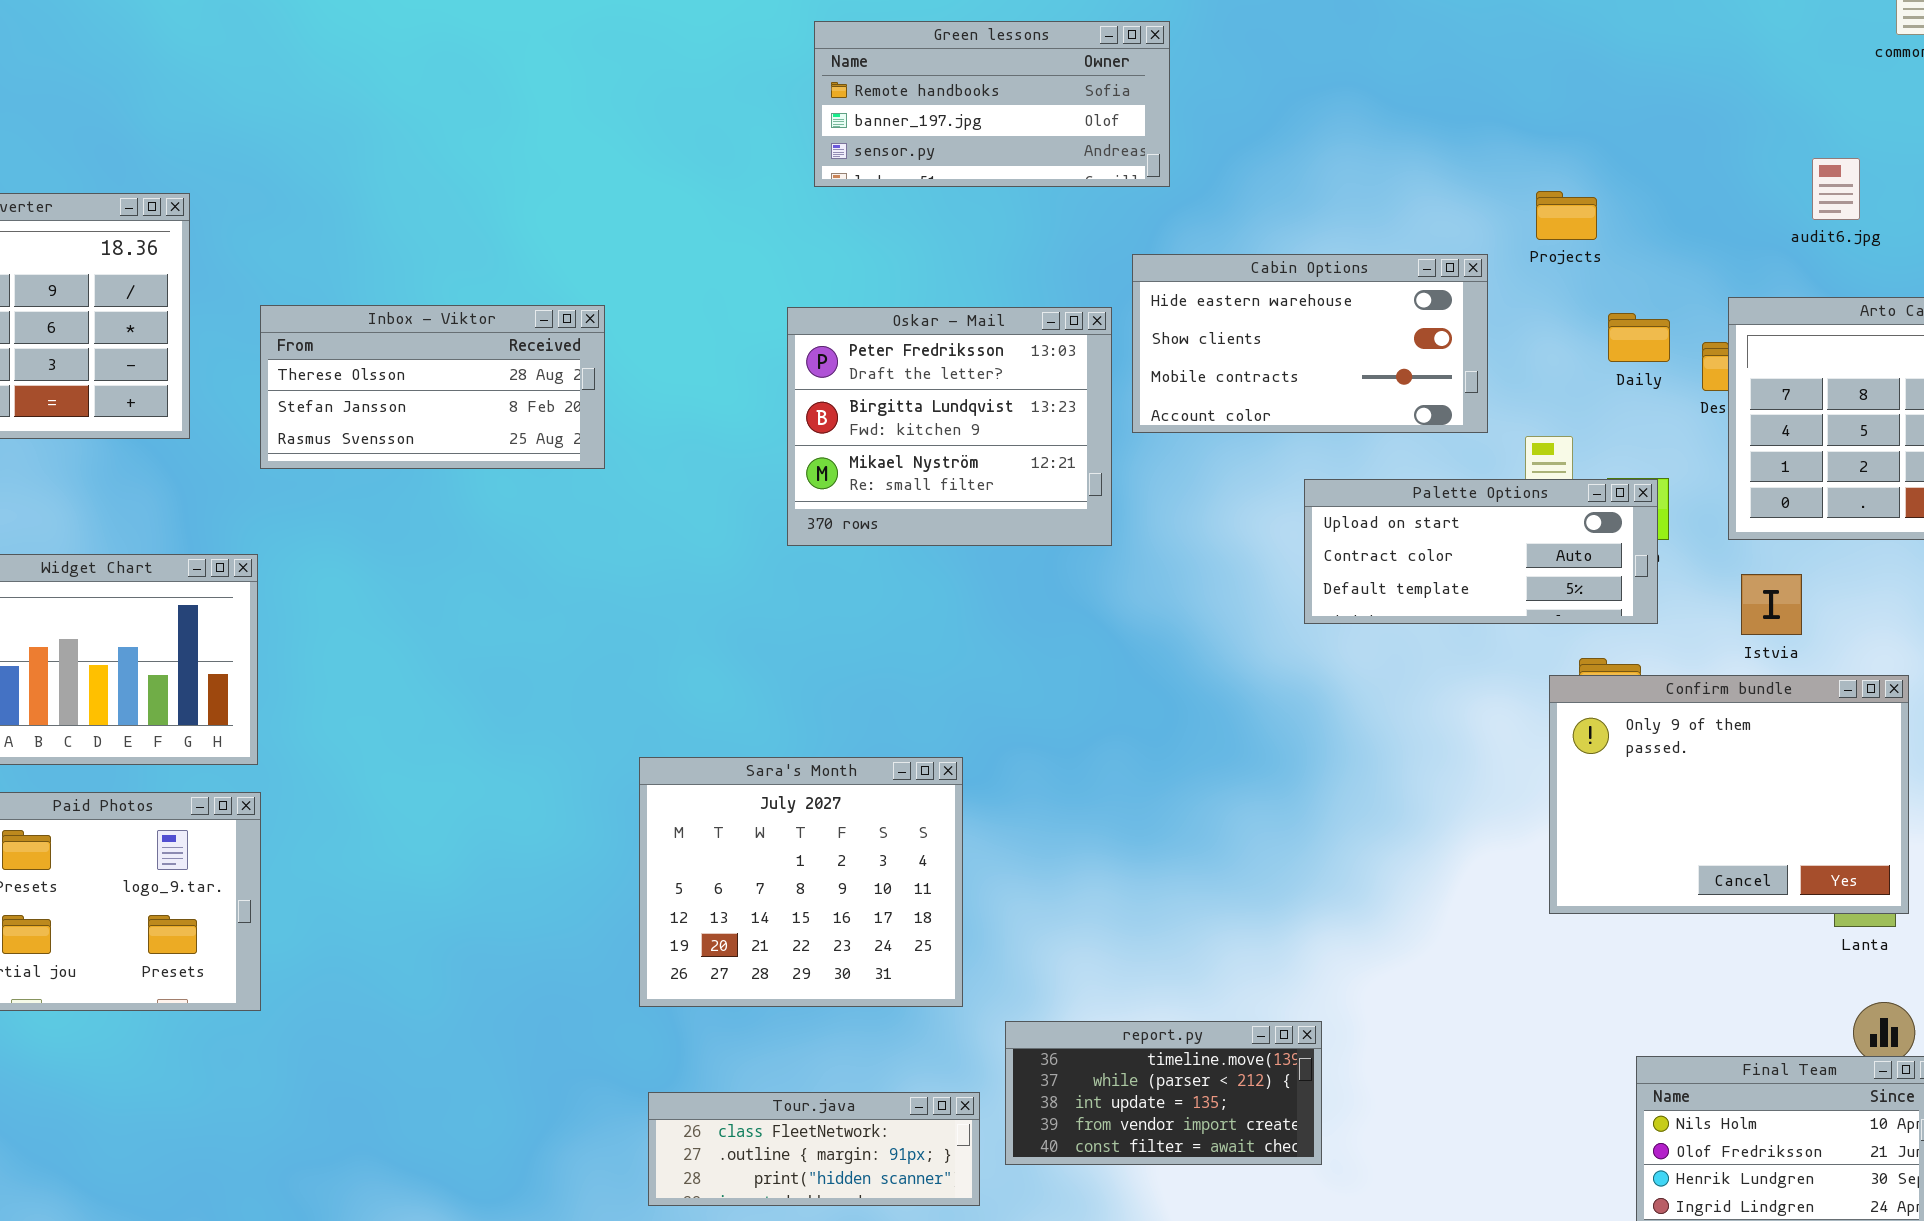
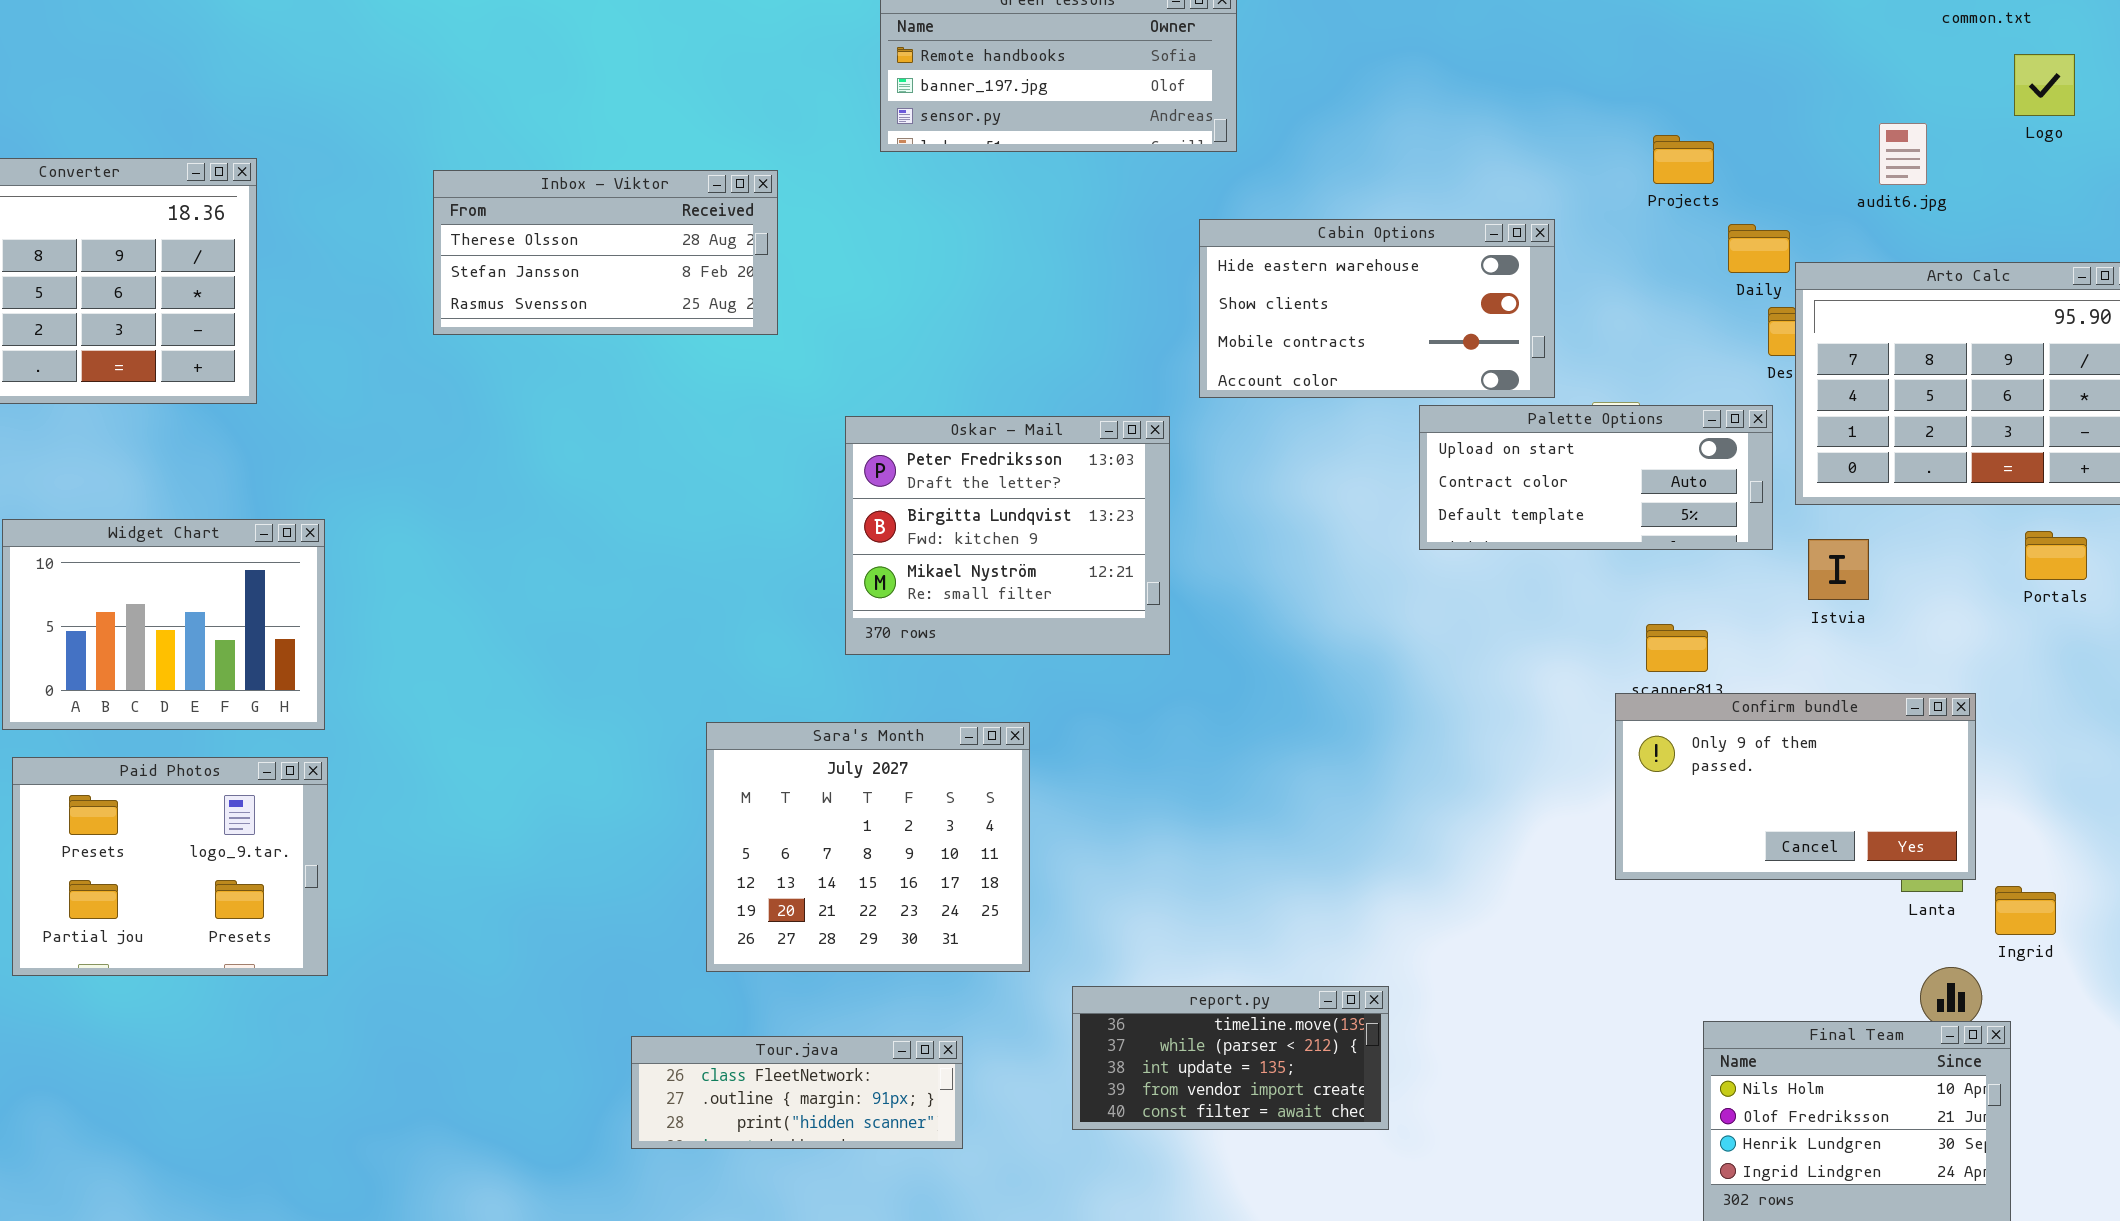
Projects: [1536,191,1597,240] -> [1653,135,1714,184], moved
Inbox - Viktor: [260,305,605,469] -> [433,170,778,335], moved
Oskar - Mail: [787,307,1112,546] -> [845,416,1170,655], moved
Daily: [1608,313,1670,362] -> [1728,224,1790,273], moved
Palette Options: [1304,479,1658,624] -> [1419,405,1773,550], moved
Confirm bundle: [1549,675,1909,914] -> [1615,693,1976,880], resized
Tour.java: [648,1092,980,1206] -> [631,1036,963,1149], moved

